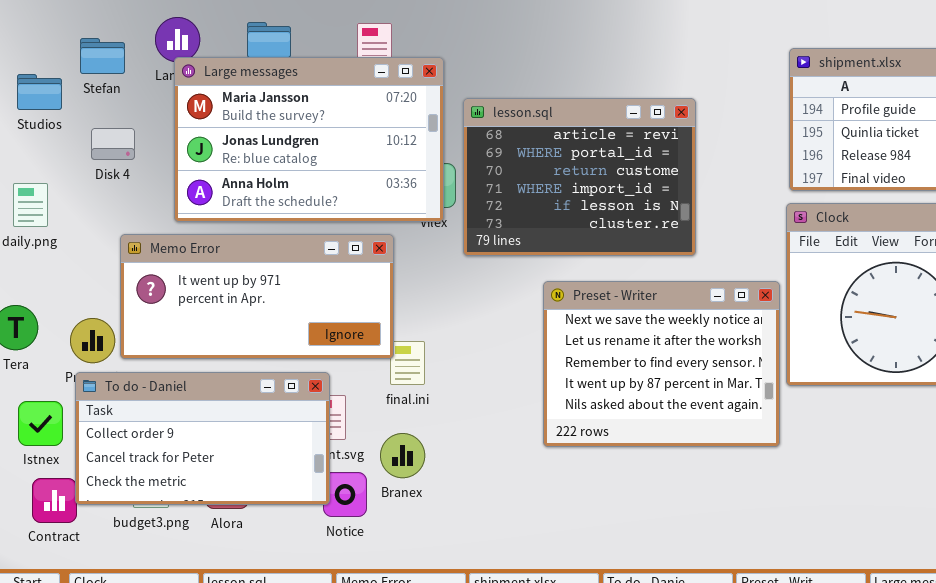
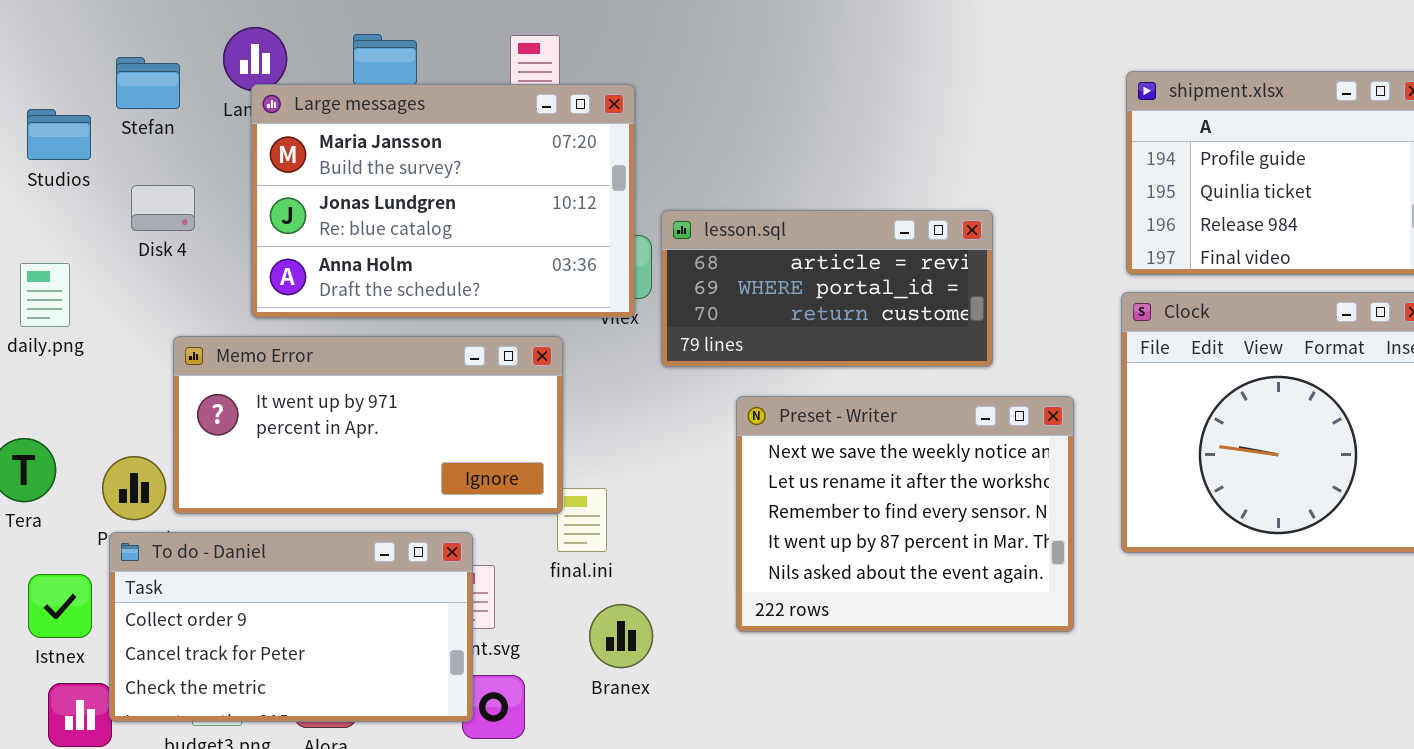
lesson.sql: [463,98,696,256] -> [661,210,993,367], resized
Preset - Writer: [543,281,780,447] -> [736,396,1074,632], moved
Branex: [380,433,425,478] -> [589,604,653,668], moved

